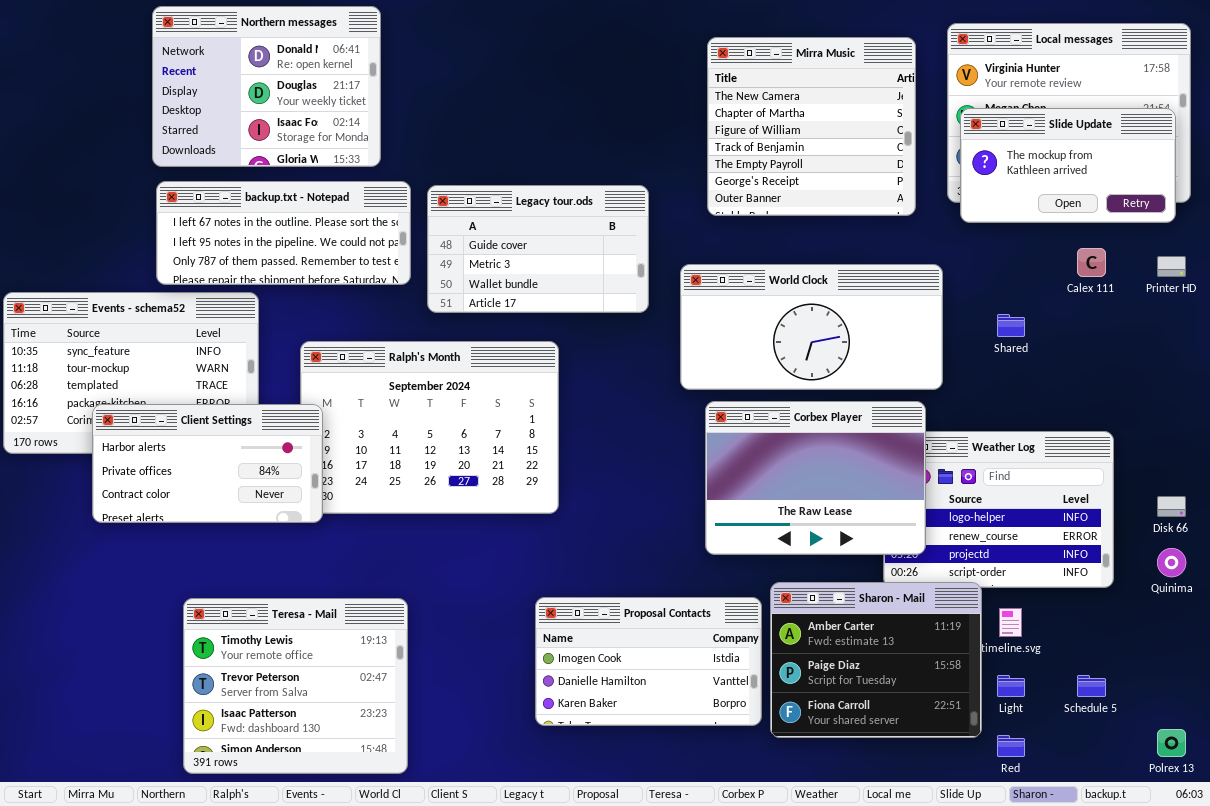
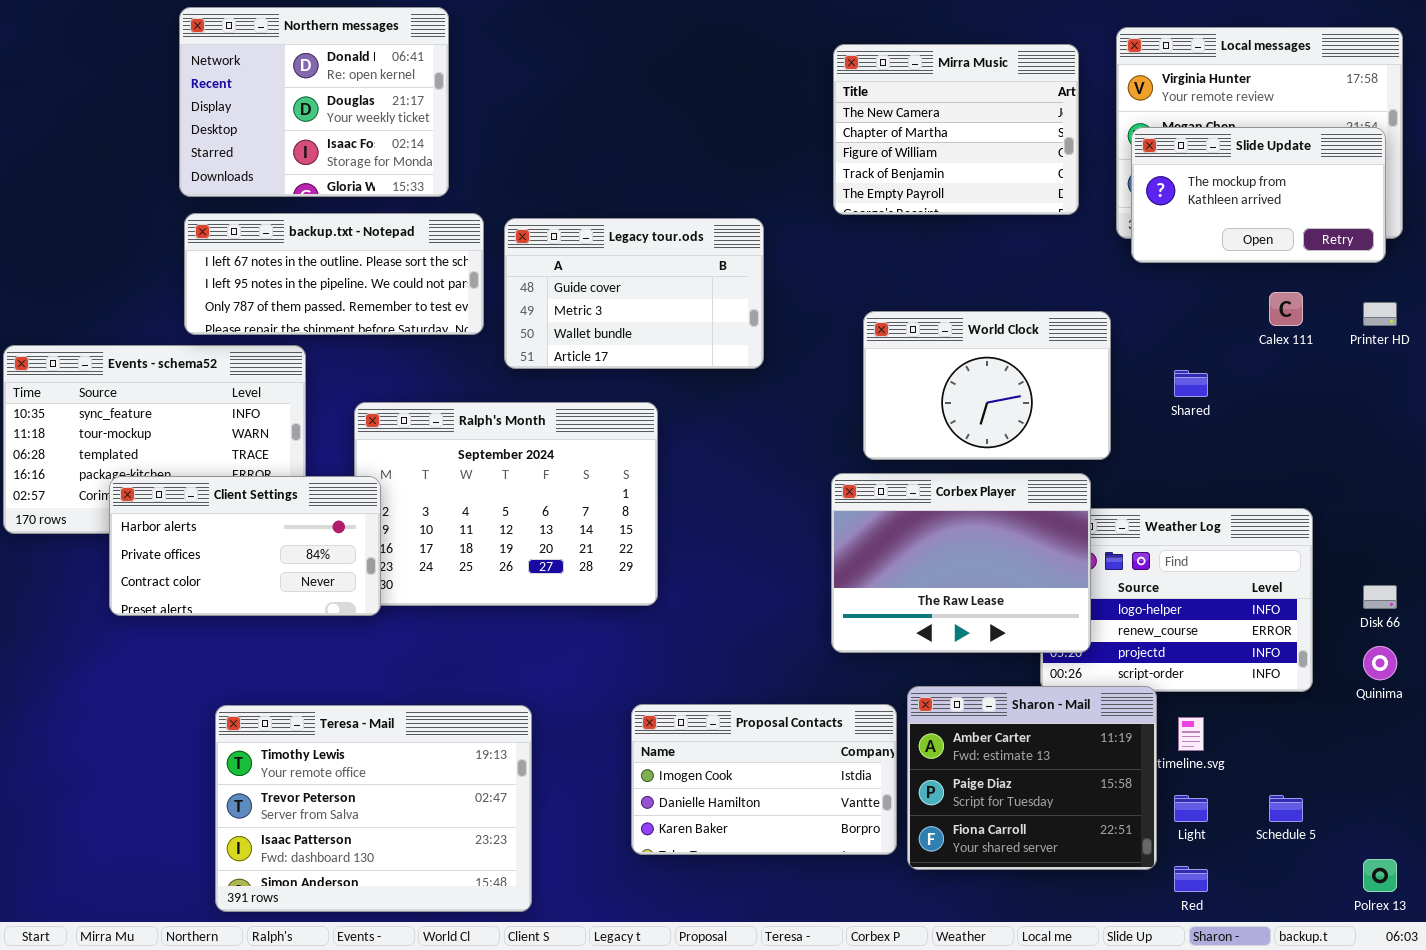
Mirra Music: [707,37,916,216] -> [833,44,1079,215], resized
World Clock: [680,264,943,390] -> [863,311,1111,460], resized
Teresa - Mail: [183,598,408,774] -> [215,705,532,912], resized

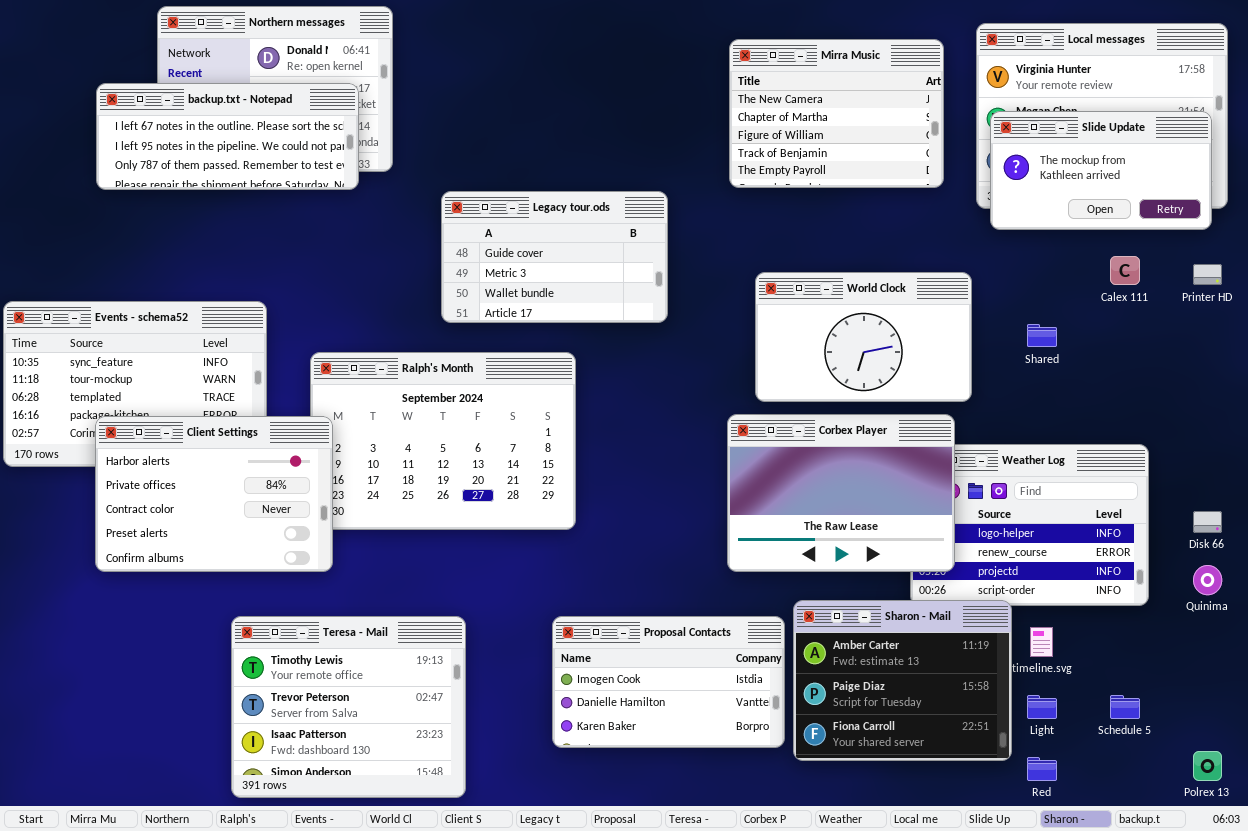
backup.txt - Notepad: [184,213,484,335] -> [96,83,359,190], moved
Client Settings: [109,476,381,616] -> [95,416,333,572], resized
Teresa - Mail: [215,705,532,912] -> [231,616,466,798], resized

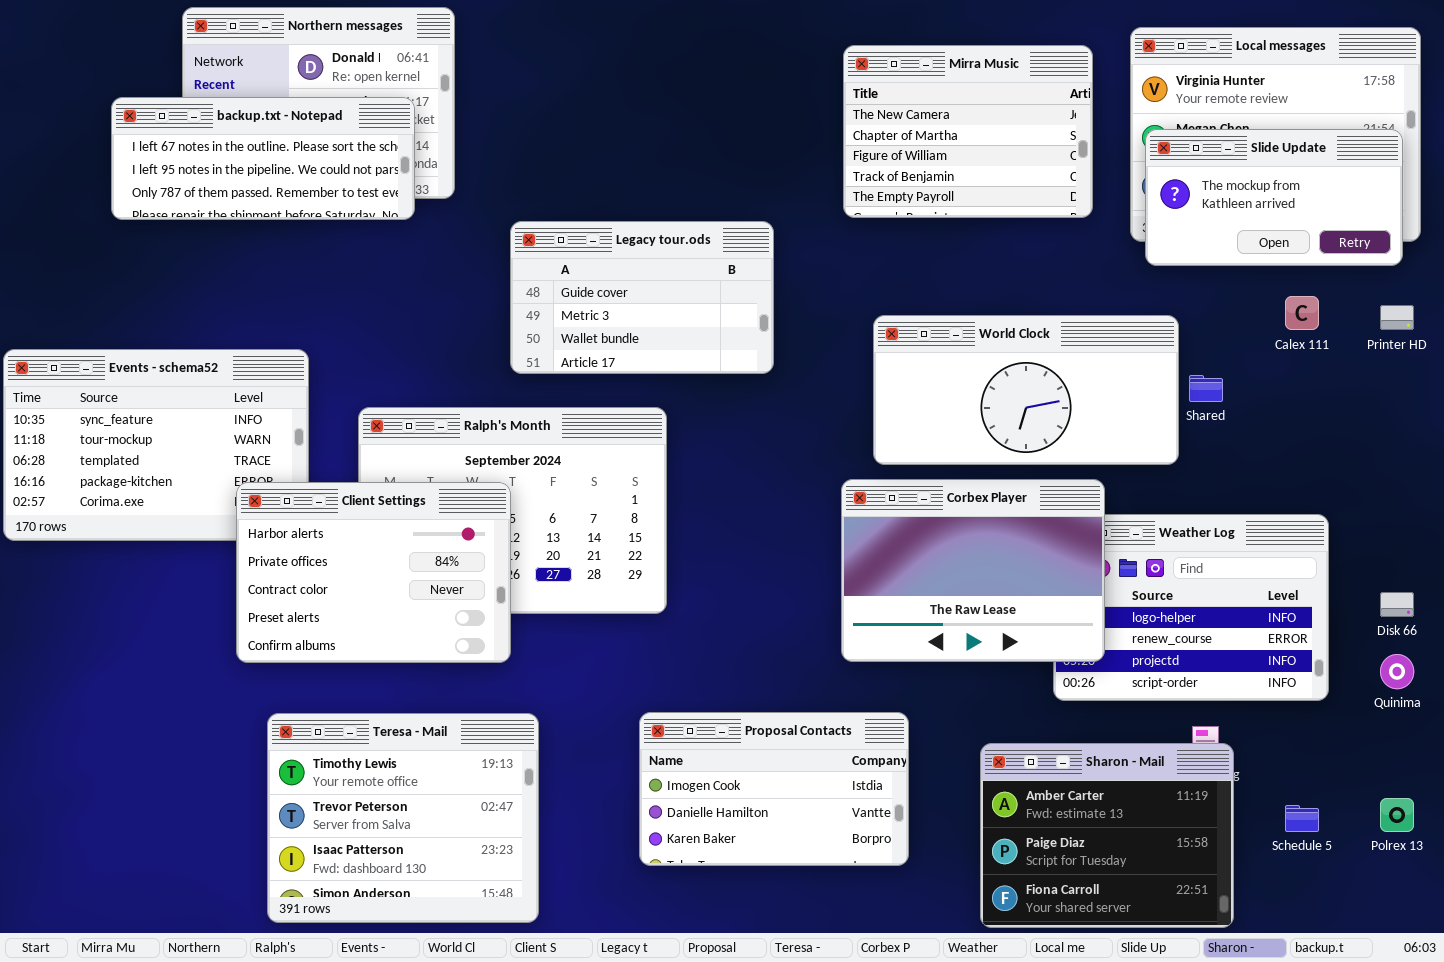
World Clock: [755,272,972,402] -> [873,315,1179,465], resized
Client Settings: [95,416,333,572] -> [236,482,511,663], moved
Sharon - Mail: [793,600,1012,761] -> [980,743,1234,928], moved
Polrex 13: [1193,751,1222,781] -> [1380,798,1414,832], moved

